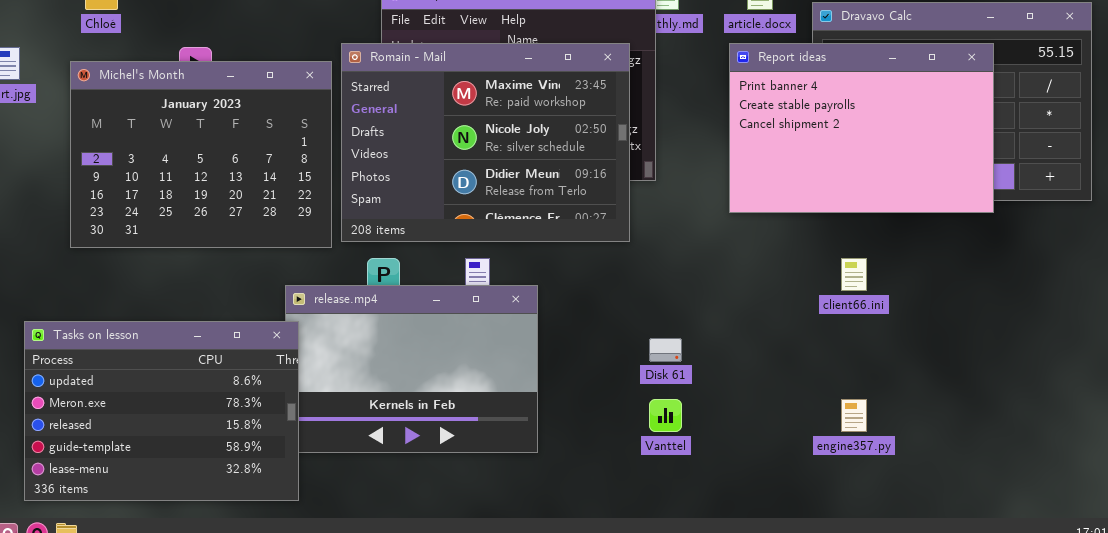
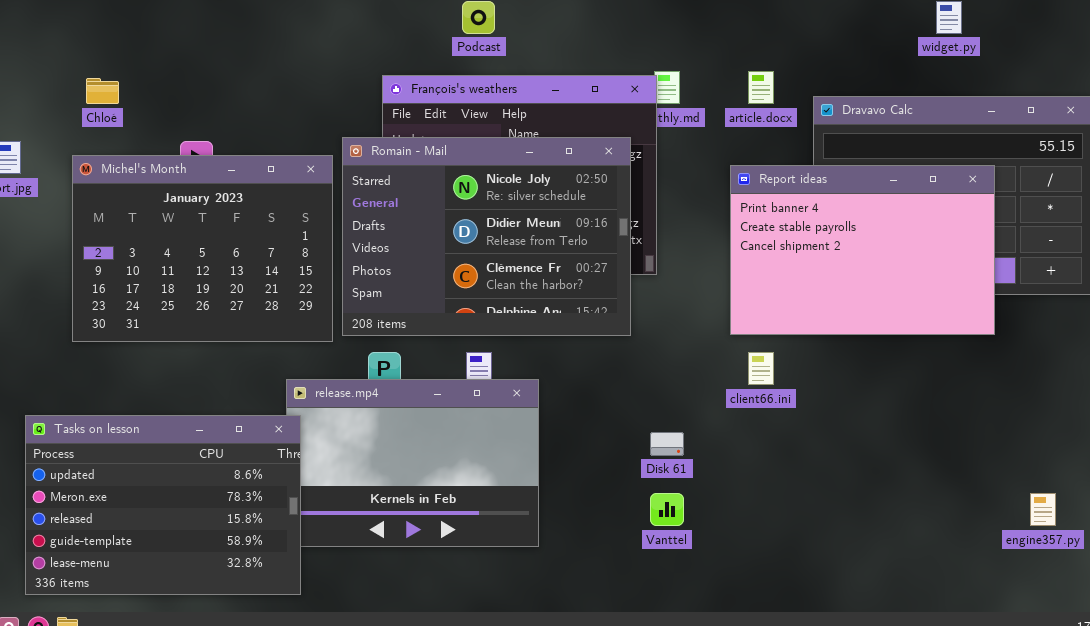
Romain - Mail: [341,43,630,242] -> [342,137,631,336], scrolled down 1 row
Report ideas: [729,43,994,213] -> [730,165,995,335], moved
client66.ini: [841,258,867,291] -> [748,352,774,385], moved
engine357.py: [841,399,867,432] -> [1030,493,1056,526], moved

